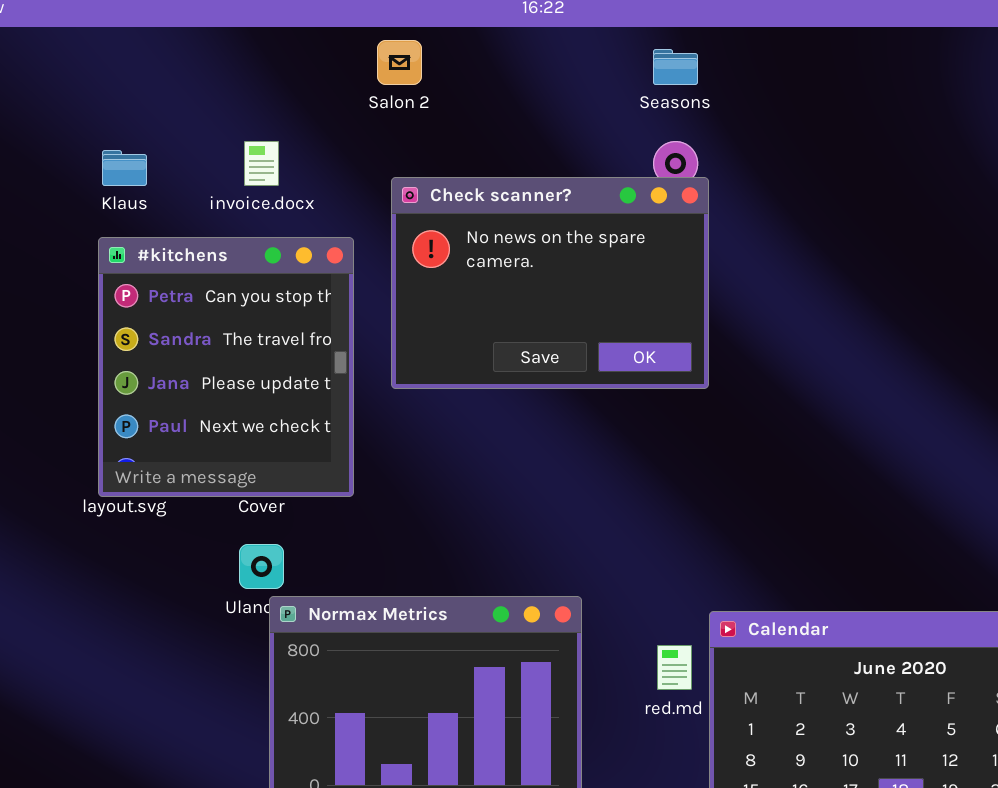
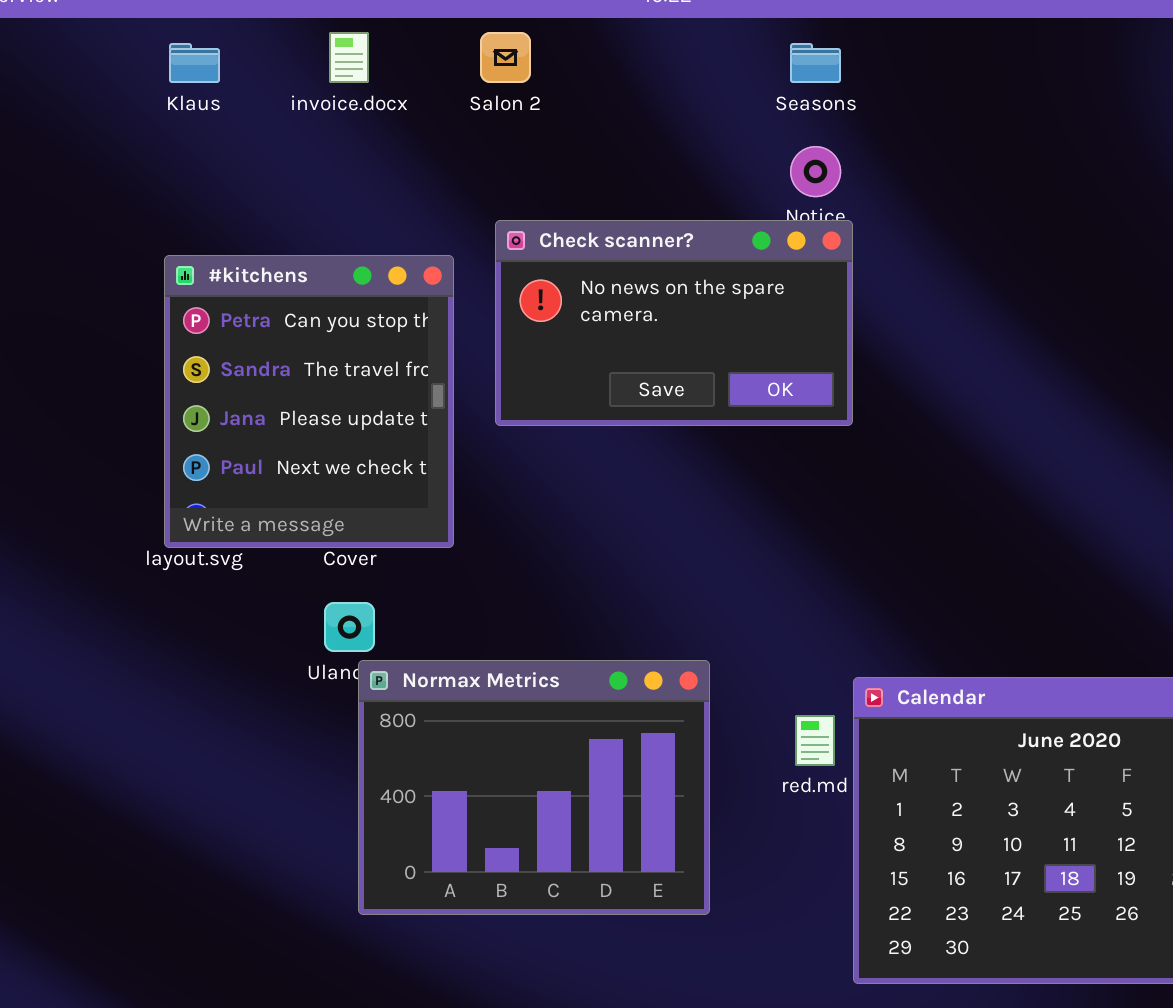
invoice.docx: [244,141,279,186] -> [329,32,369,83], moved
Klaus: [102,150,147,186] -> [169,43,220,83], moved
Check scanner?: [391,177,709,389] -> [495,220,853,426], resized

